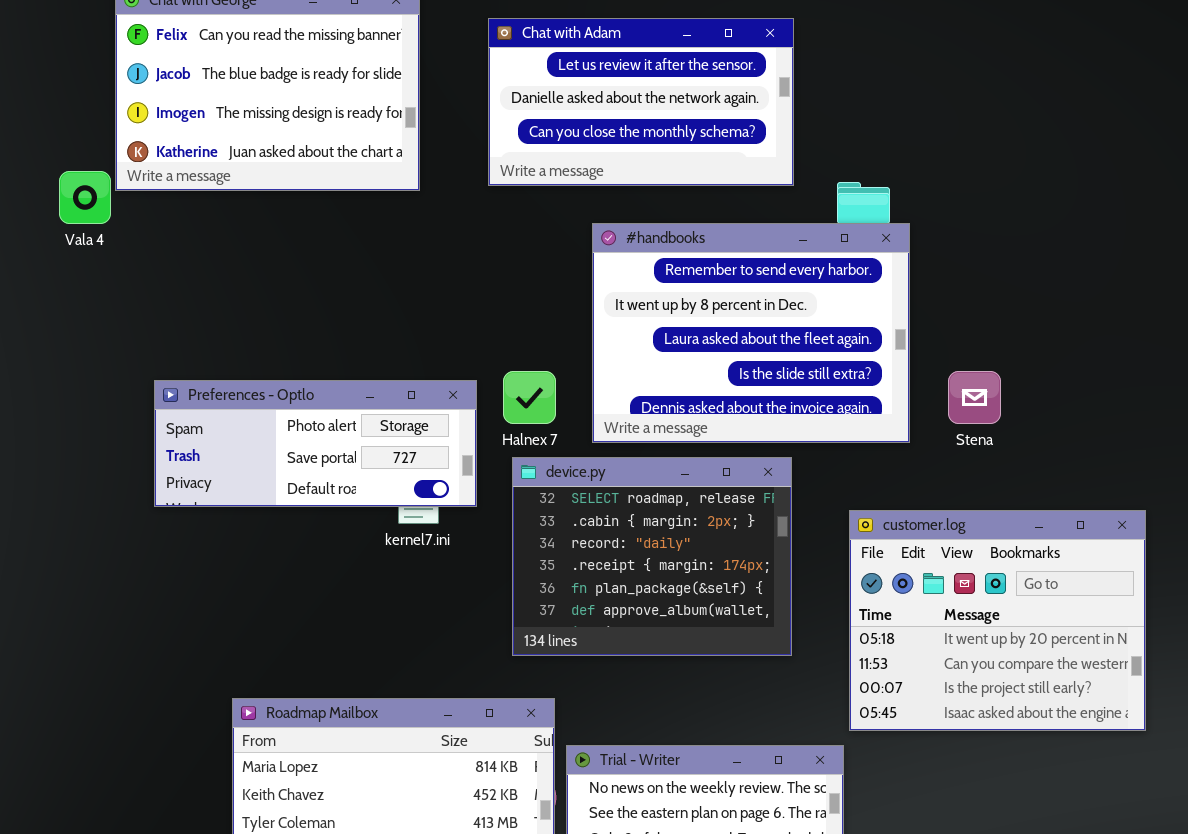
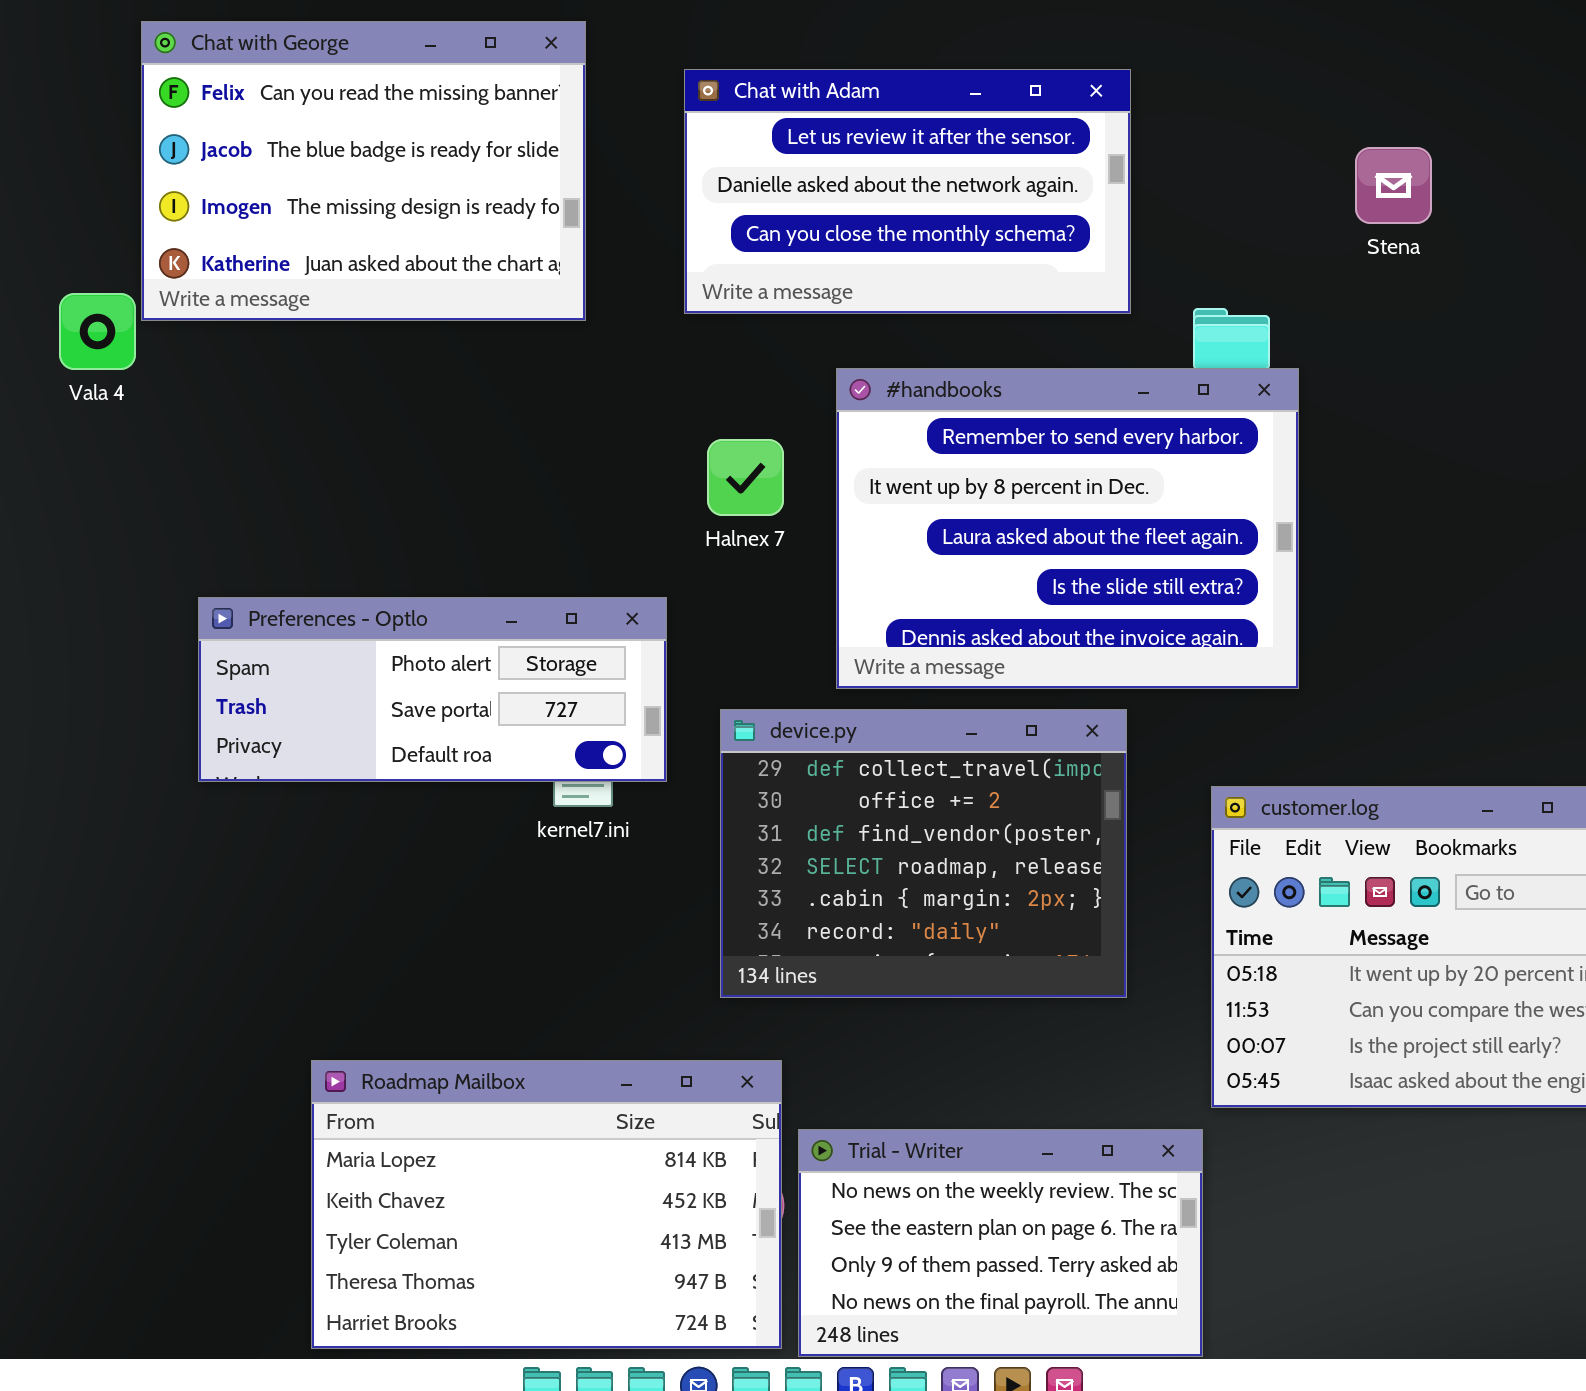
Halnex 7: [503,371,556,424] -> [707,439,784,516], moved
Stena: [948,371,1001,424] -> [1355,147,1432,224], moved
device.py: [512,457,792,656] -> [720,709,1127,998], scrolled up 3 rows

